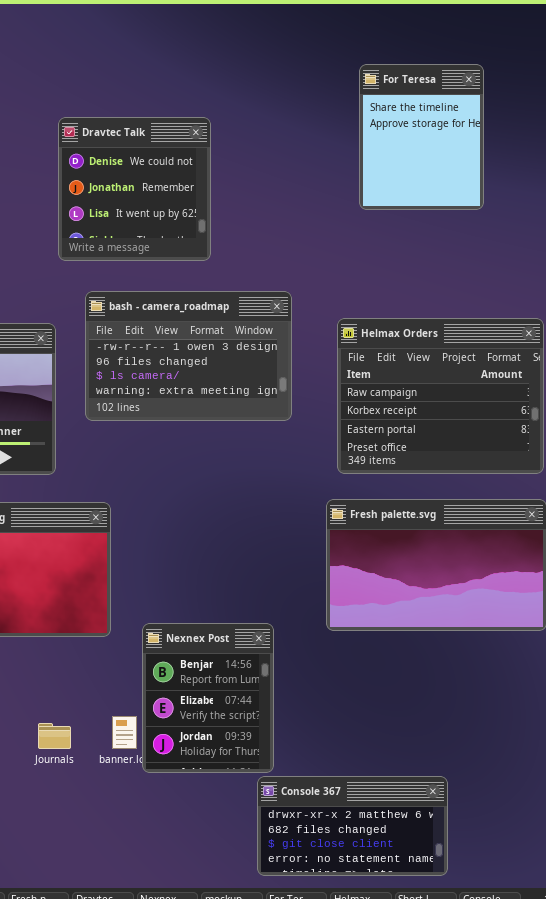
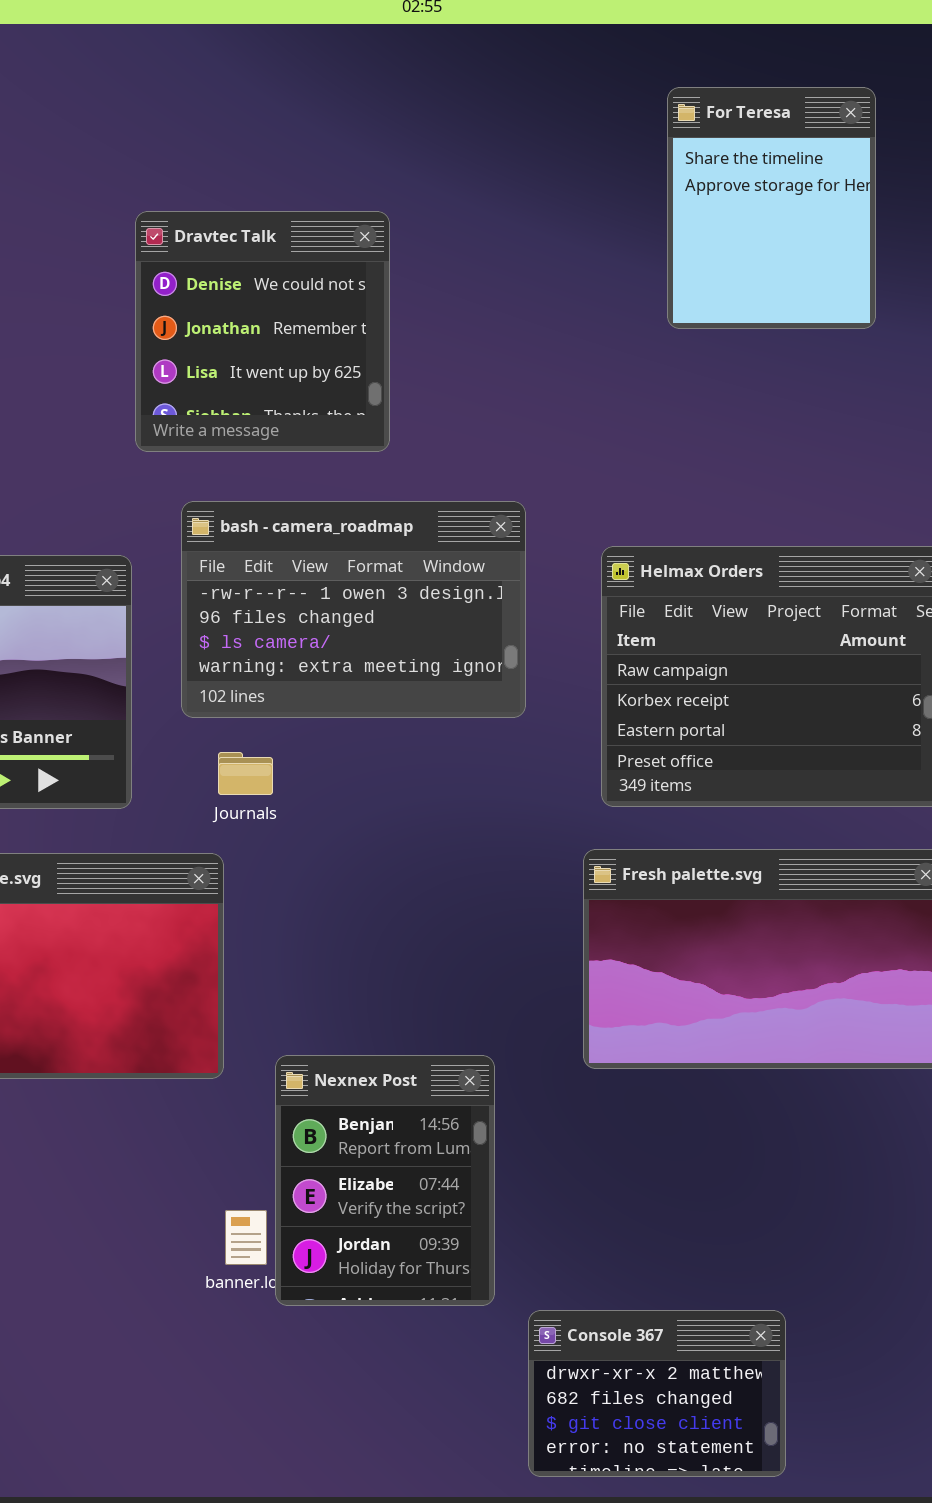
For Teresa: [359,64,484,210] -> [667,87,876,329], moved
Journals: [38,723,71,749] -> [218,752,273,795], moved
Console 367: [257,776,448,876] -> [528,1310,786,1477], resized

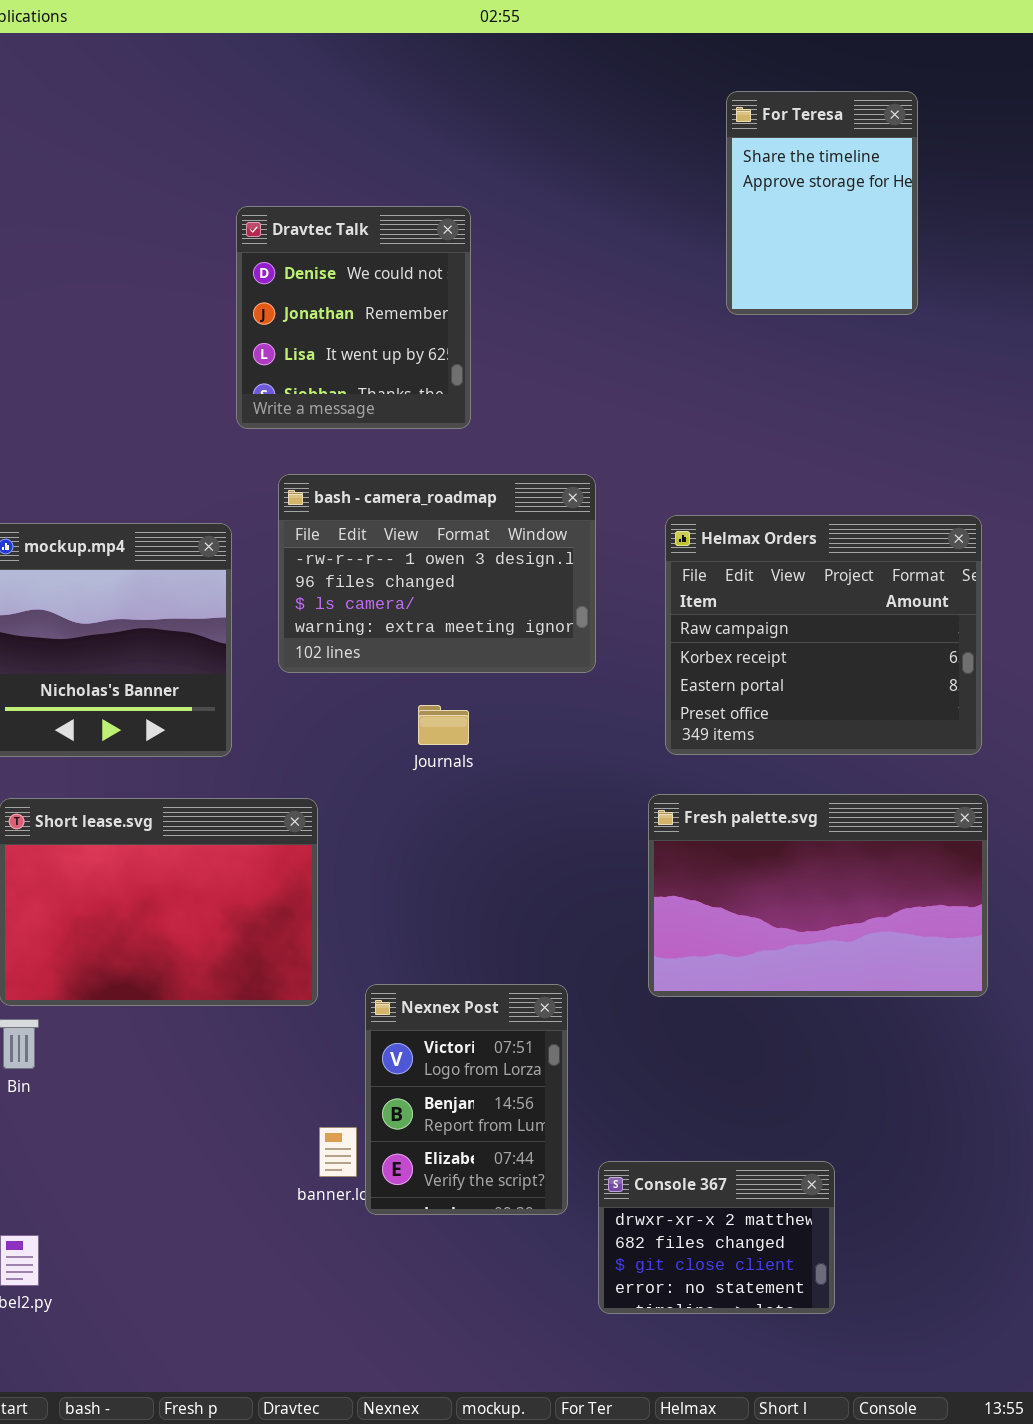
Journals: [218,752,273,795] -> [418,705,469,745], moved
Nexnex Post: [275,1055,495,1306] -> [365,984,568,1215], scrolled up 1 row
Console 367: [528,1310,786,1477] -> [598,1161,835,1314], moved

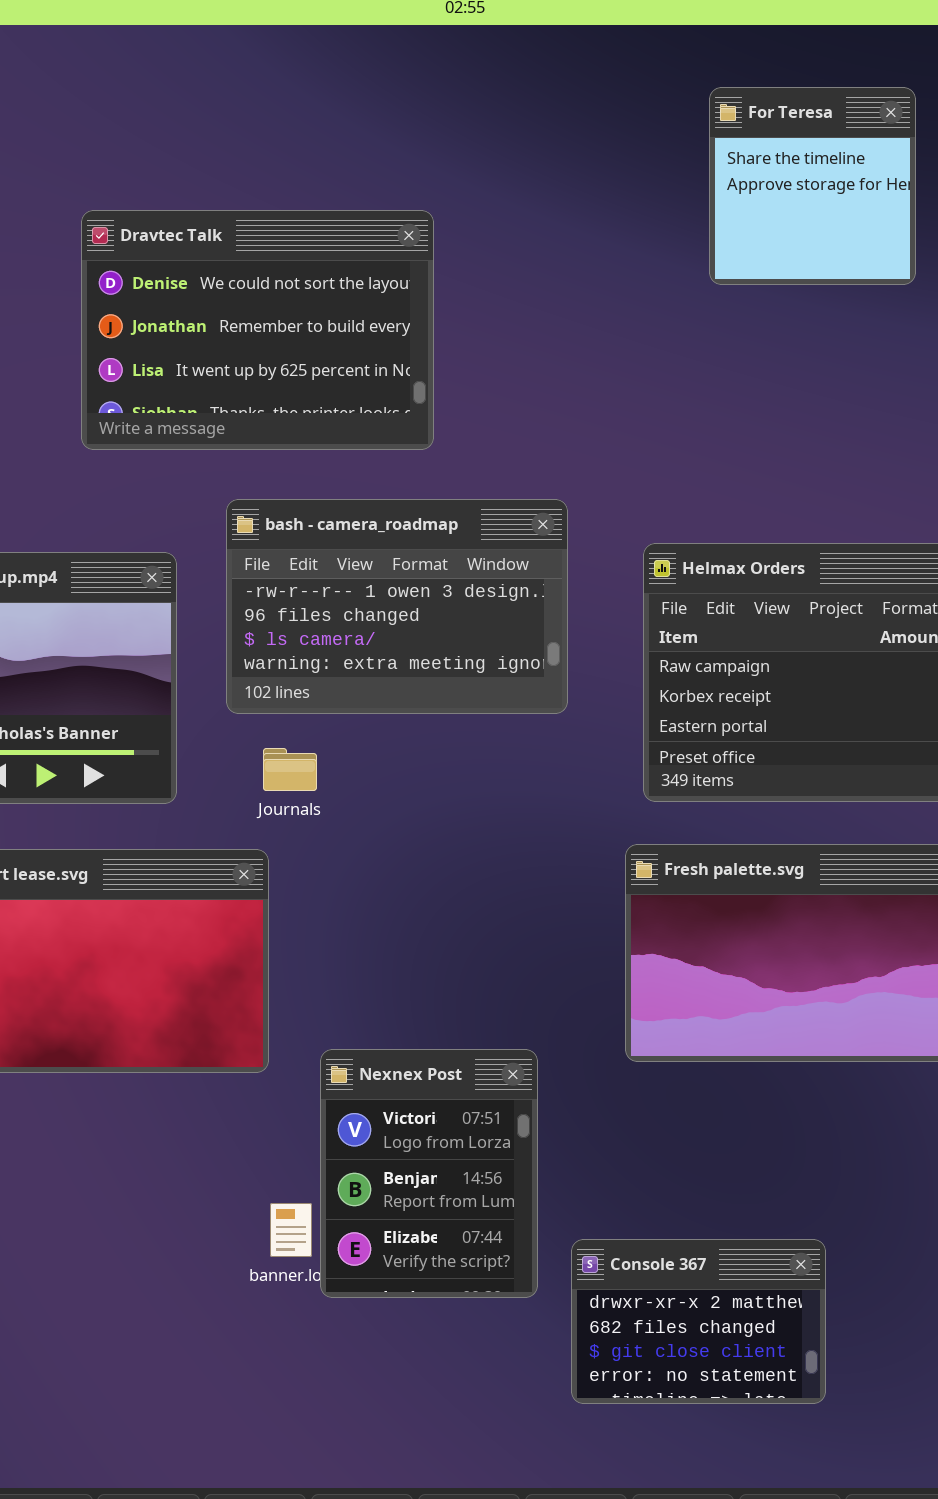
For Teresa: [726,91,918,315] -> [709,87,916,285], resized
Dravtec Talk: [236,206,471,429] -> [81,210,434,450], resized
Journals: [418,705,469,745] -> [263,748,317,791], moved

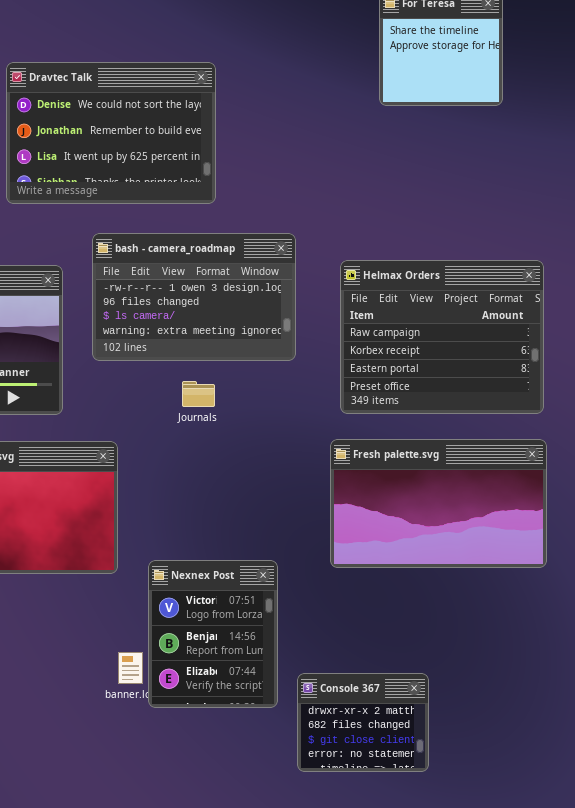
Journals: [263,748,317,791] -> [182,381,215,407], moved
Console 367: [571,1239,826,1404] -> [297,673,429,772], resized

